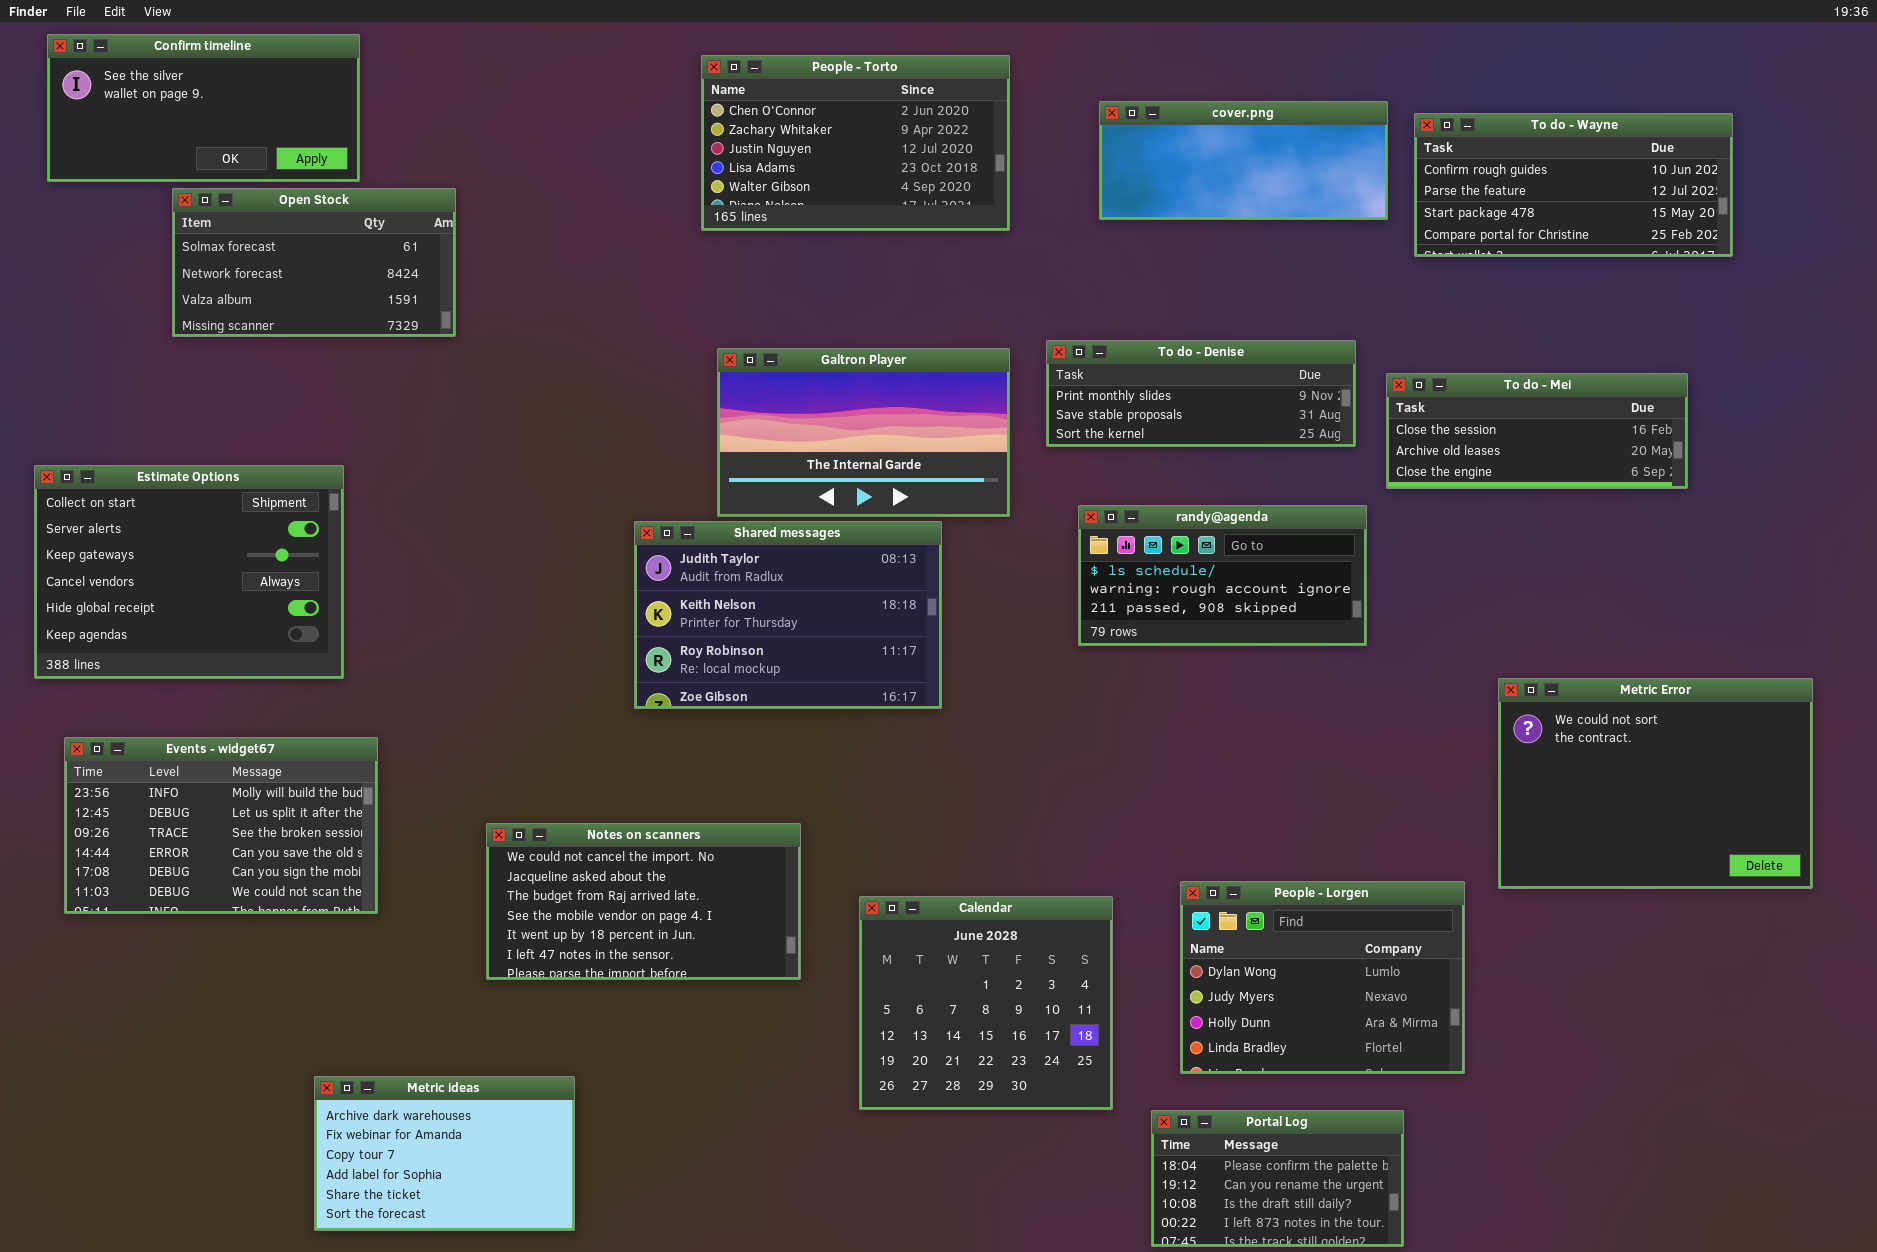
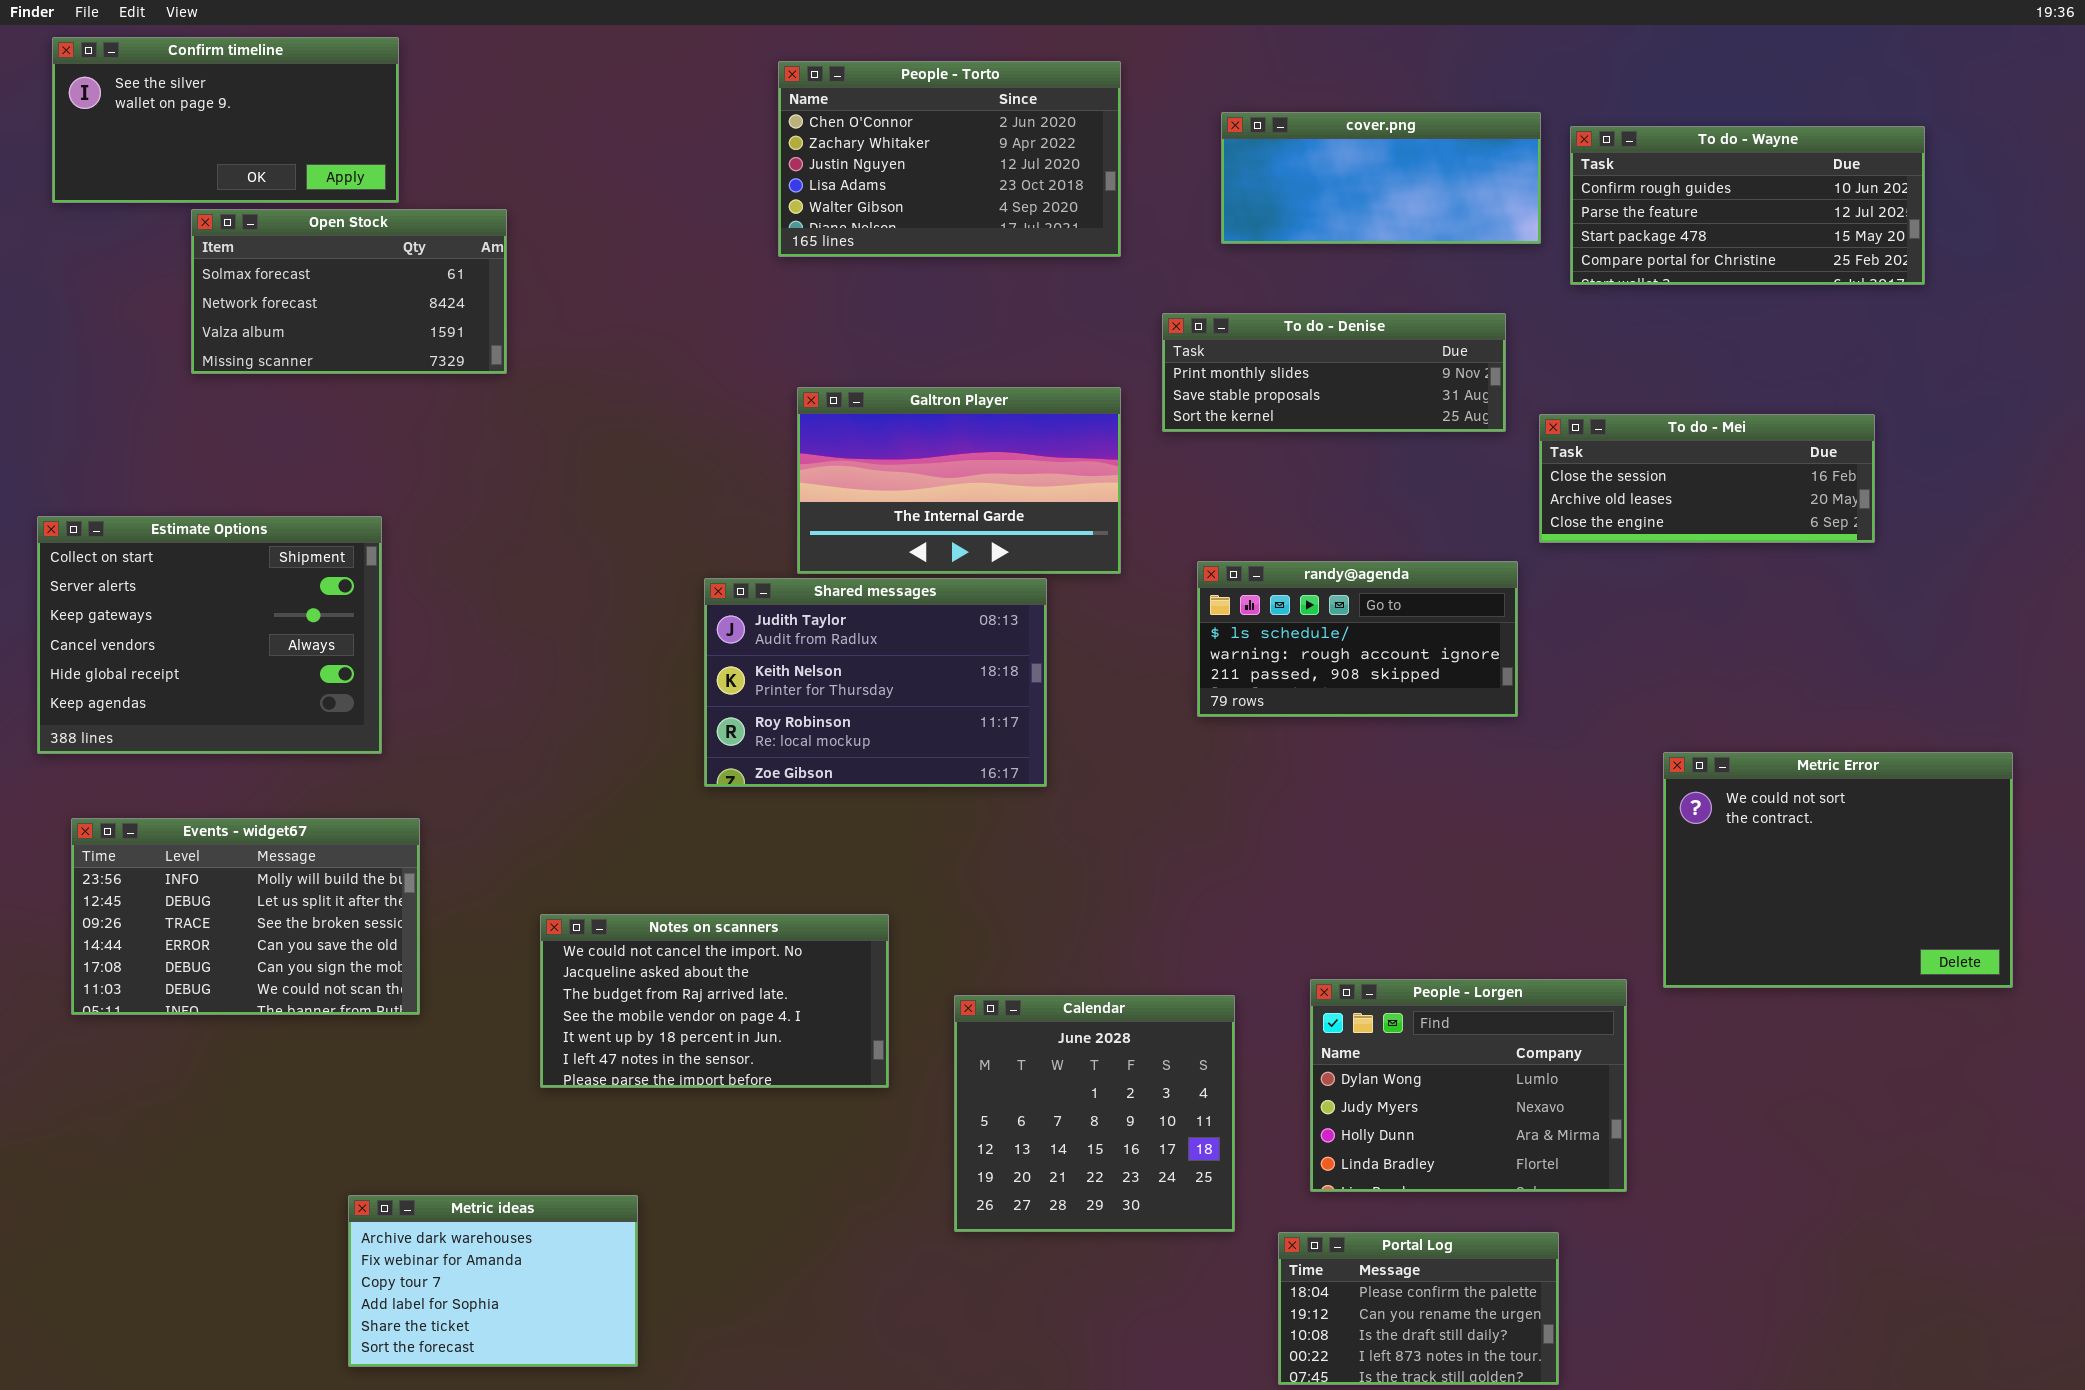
To do - Denise: [1046,340,1356,447] -> [1162,313,1506,432], moved

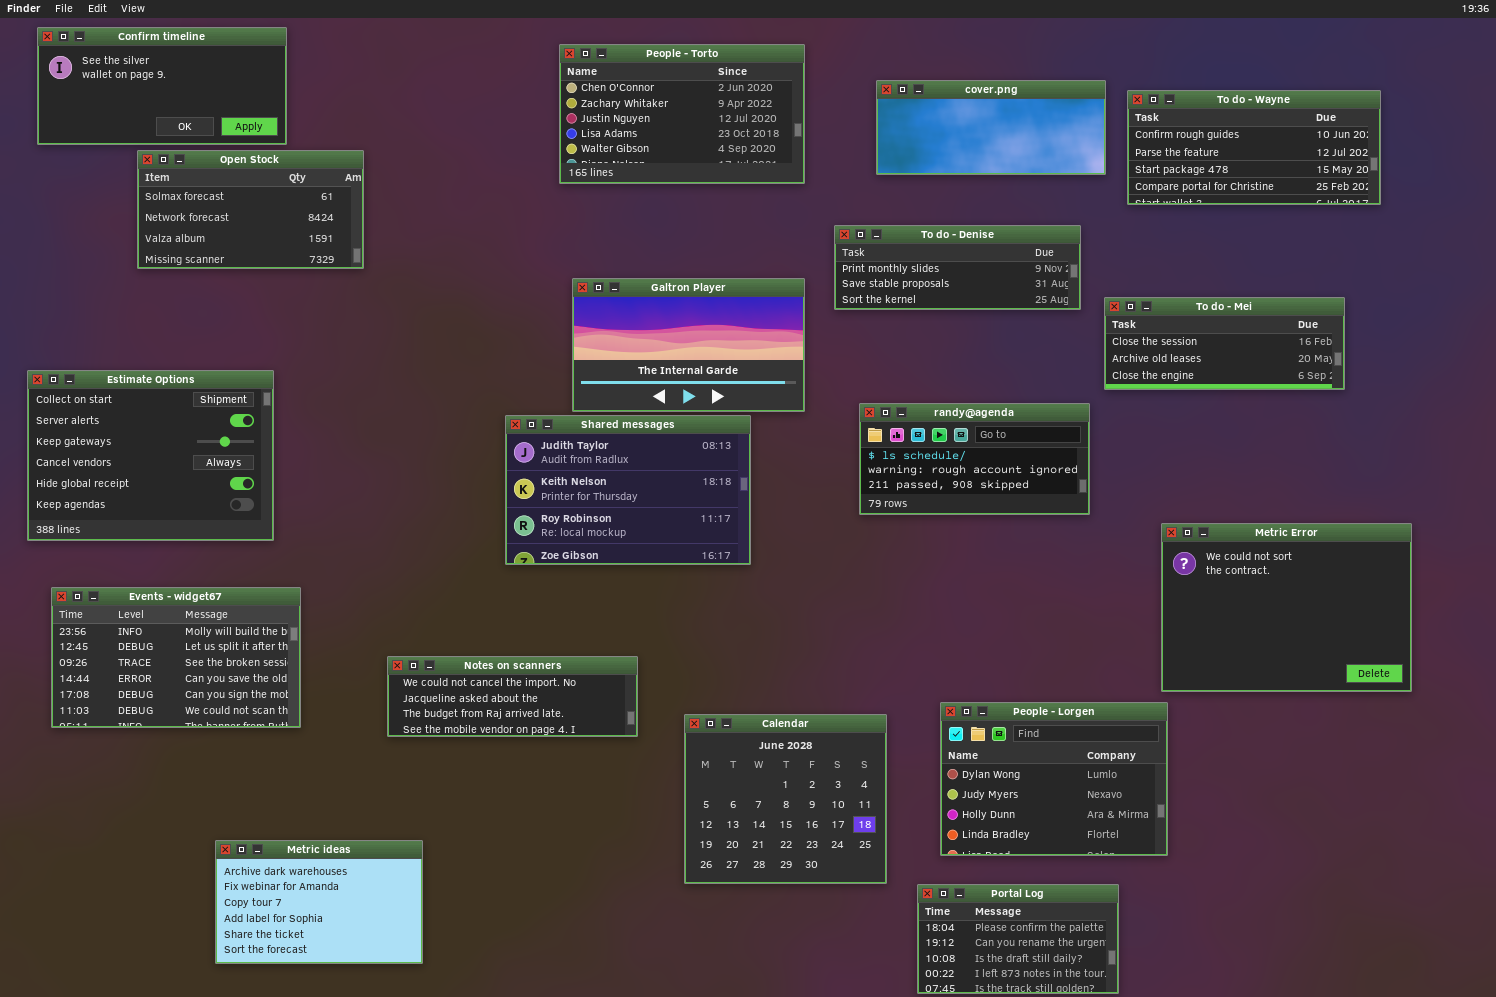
Metric Error: [1663,752,2013,988] -> [1161,523,1412,692], moved
Notes on scanners: [540,914,889,1088] -> [387,656,638,737], resized
Metric ideas: [348,1195,638,1367] -> [215,840,423,964], moved

